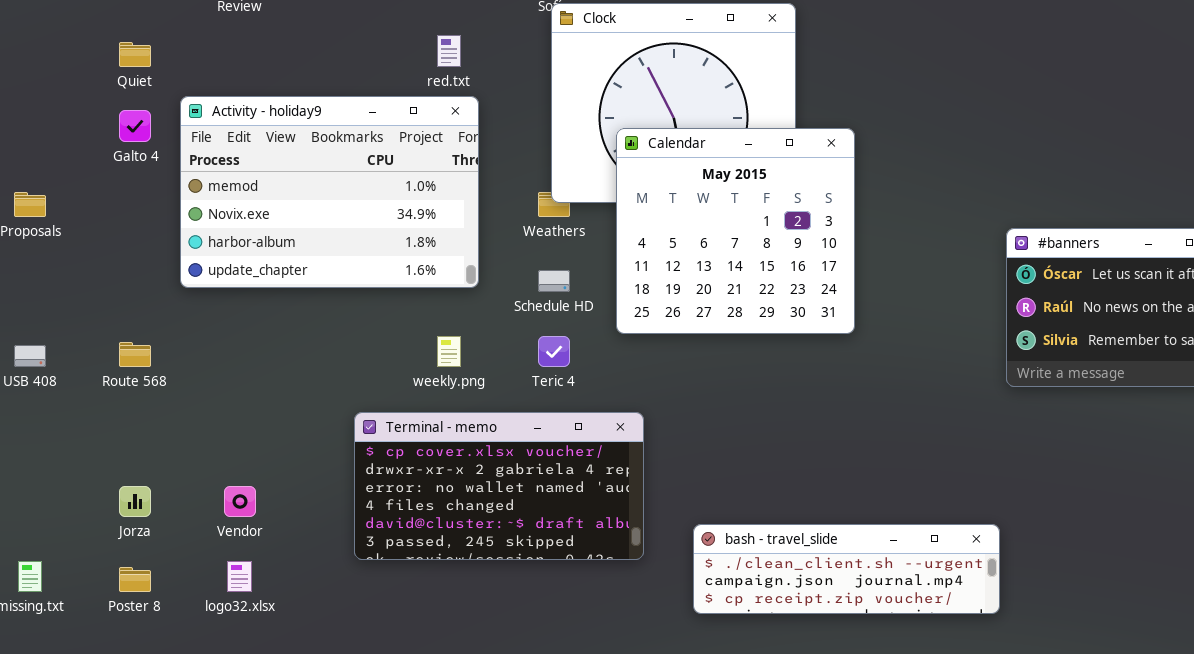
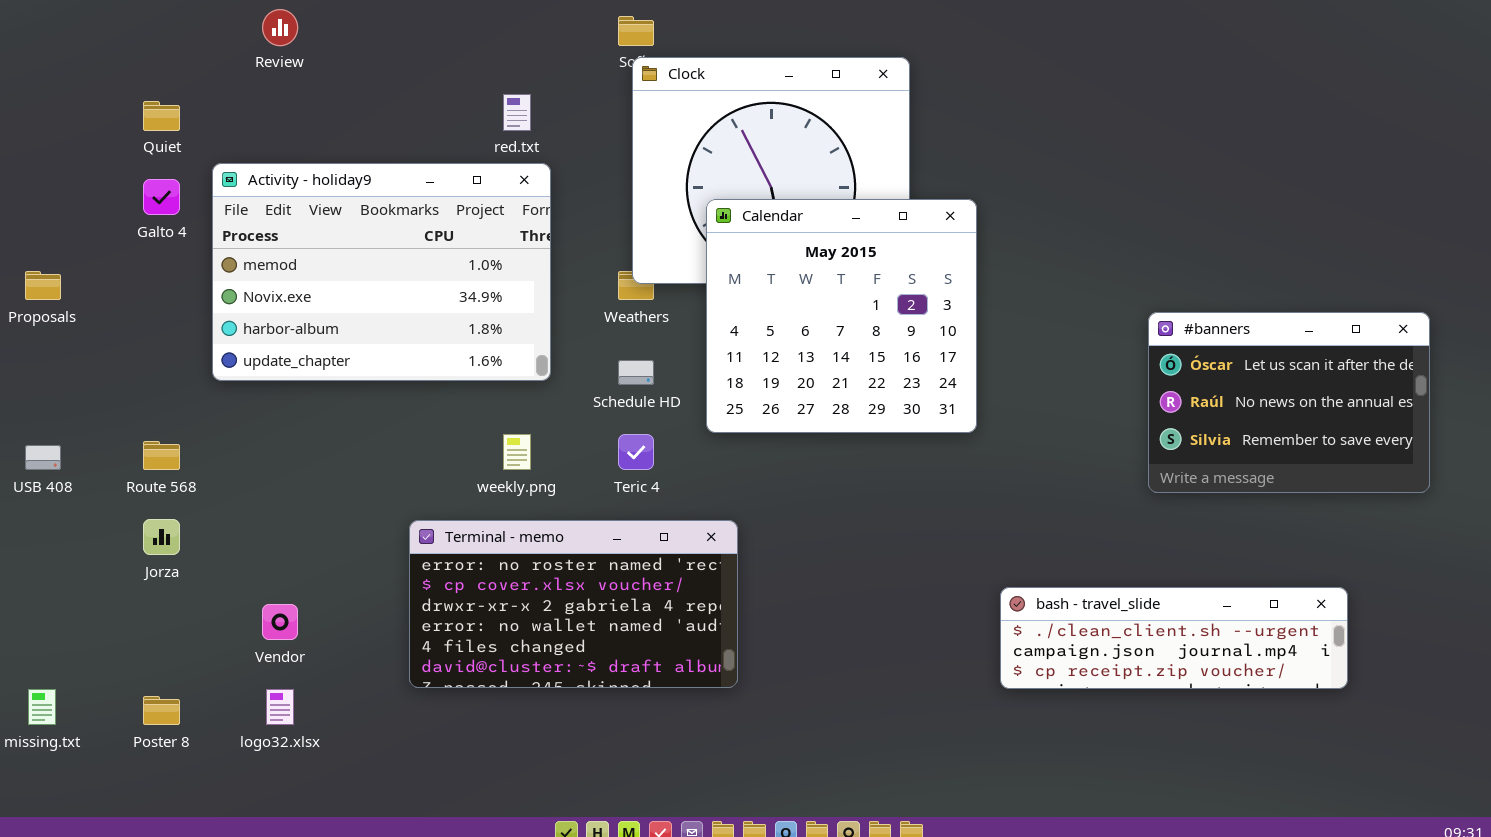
Terminal - memo: [354,412,644,560] -> [409,520,738,688], scrolled up 1 row
Jorza: [119,486,151,517] -> [143,519,180,555], moved
bash - travel_slide: [693,524,1000,614] -> [1000,587,1348,689], moved

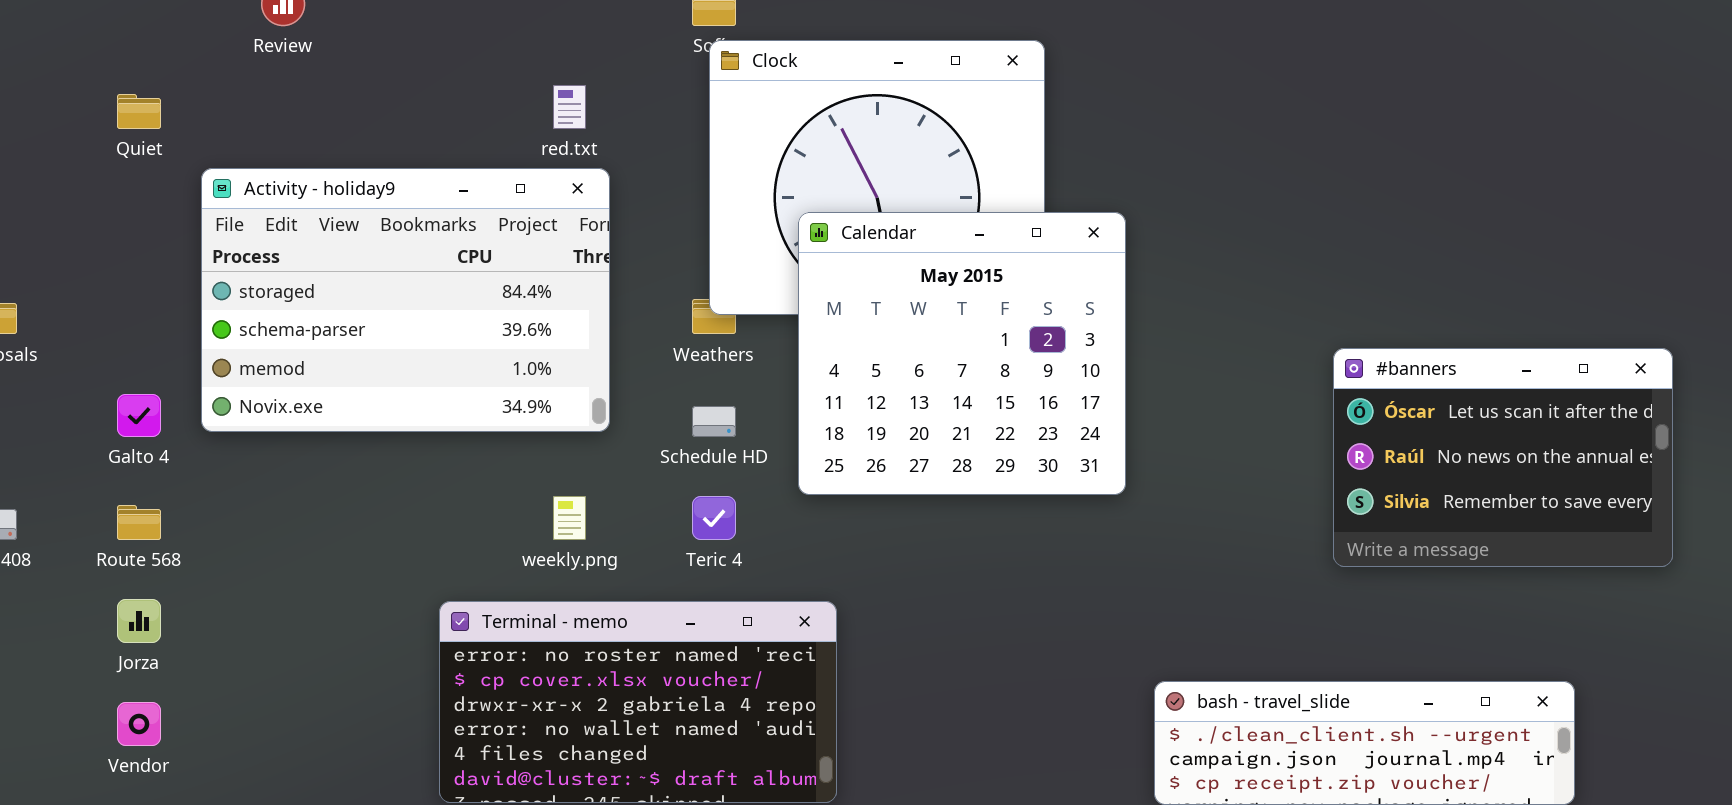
Activity - holiday9: [212,163,551,381] -> [201,168,610,432], scrolled up 2 rows
Galto 4: [143,179,180,215] -> [117,394,161,437], moved
Vendor: [262,604,298,640] -> [117,702,161,746], moved

